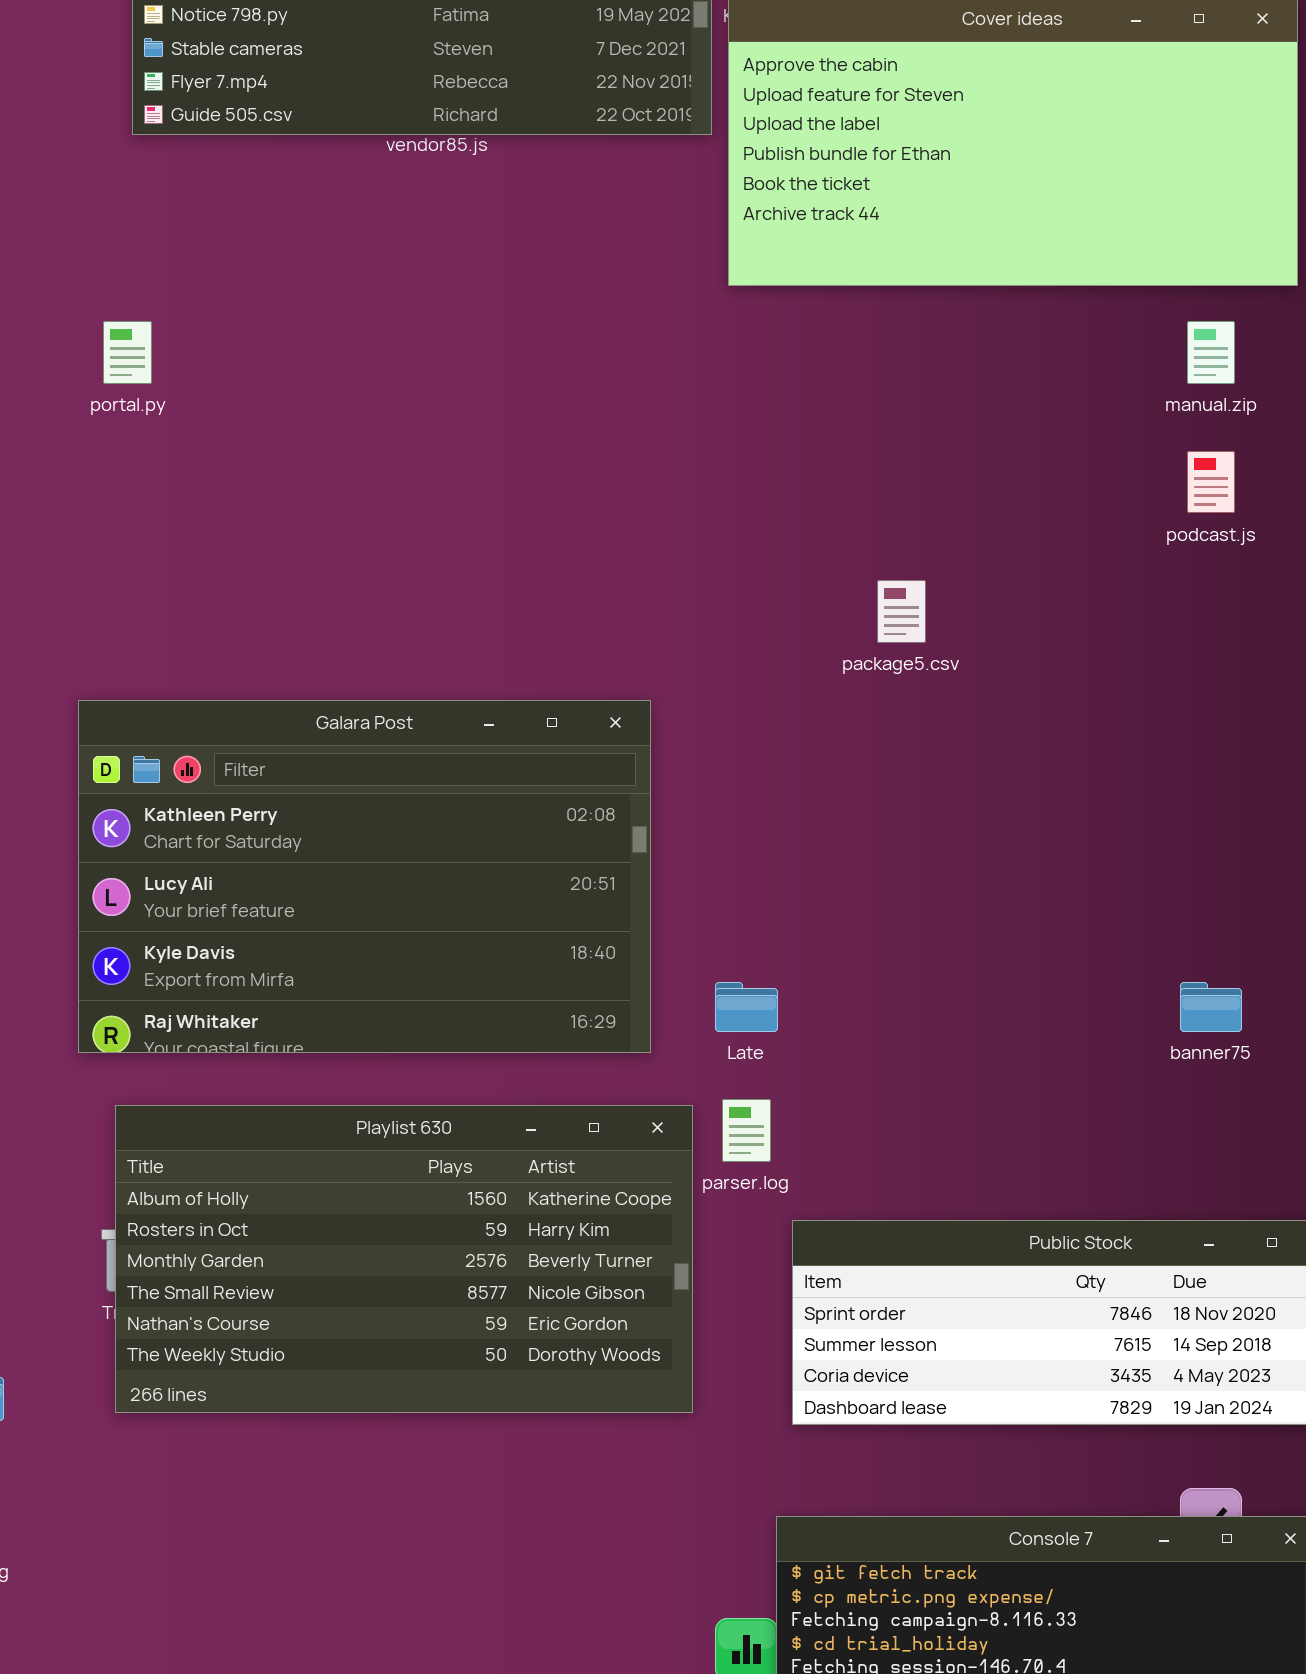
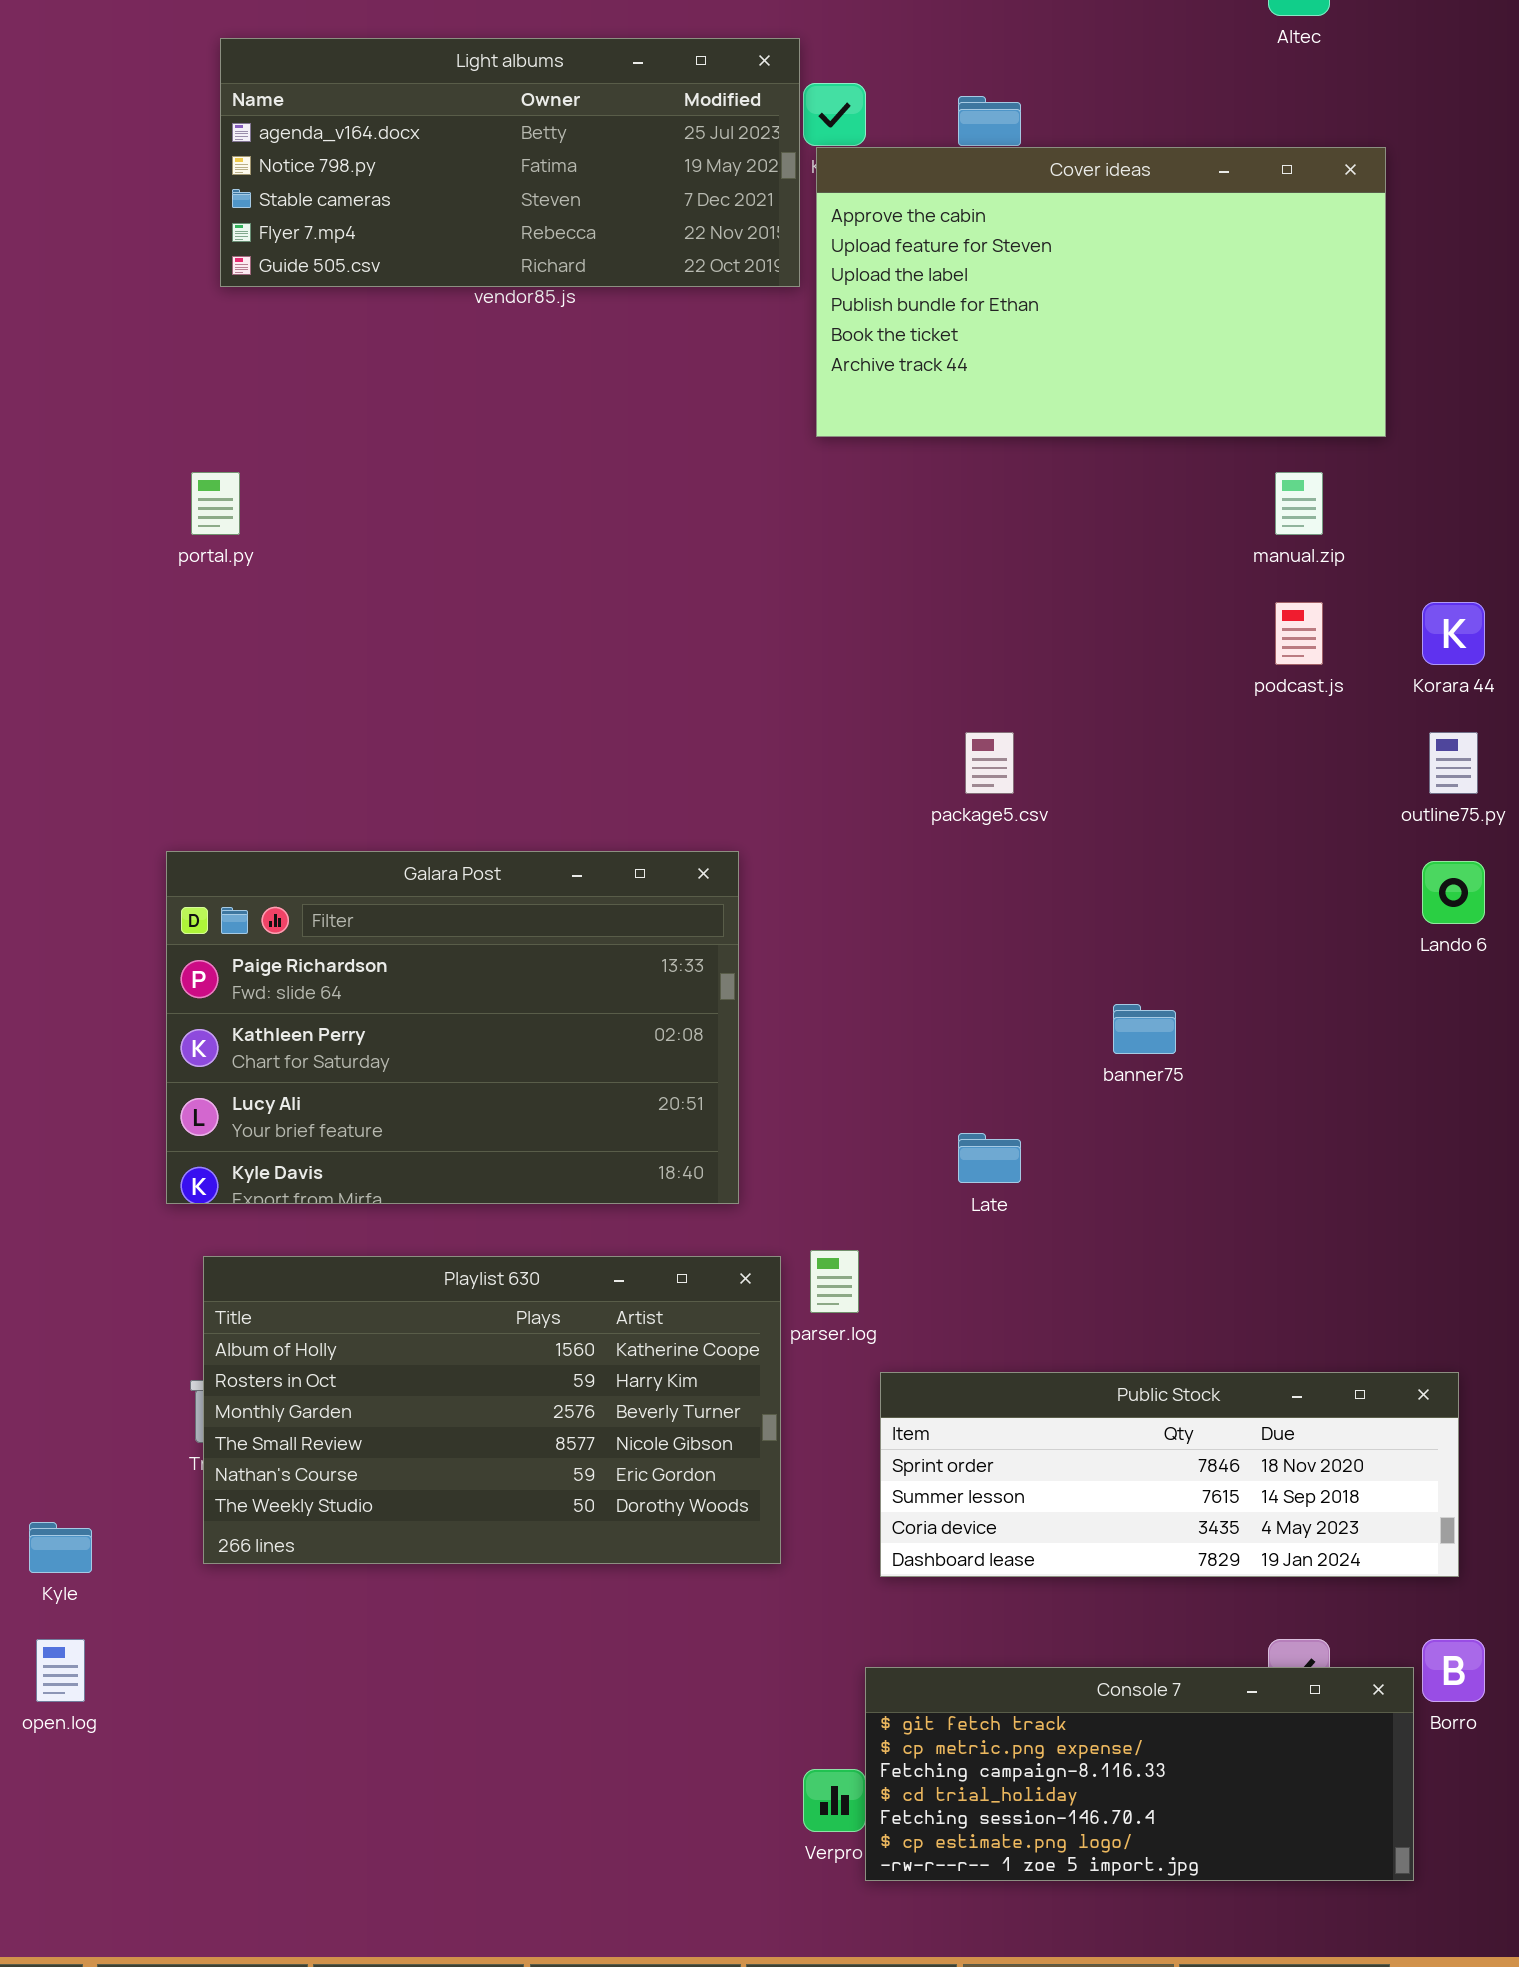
Galara Post: [78,700,651,1053] -> [166,851,739,1204], scrolled up 1 row
Late: [715,982,778,1032] -> [958,1133,1021,1183], moved
banner75: [1180,982,1242,1032] -> [1113,1004,1176,1054], moved

